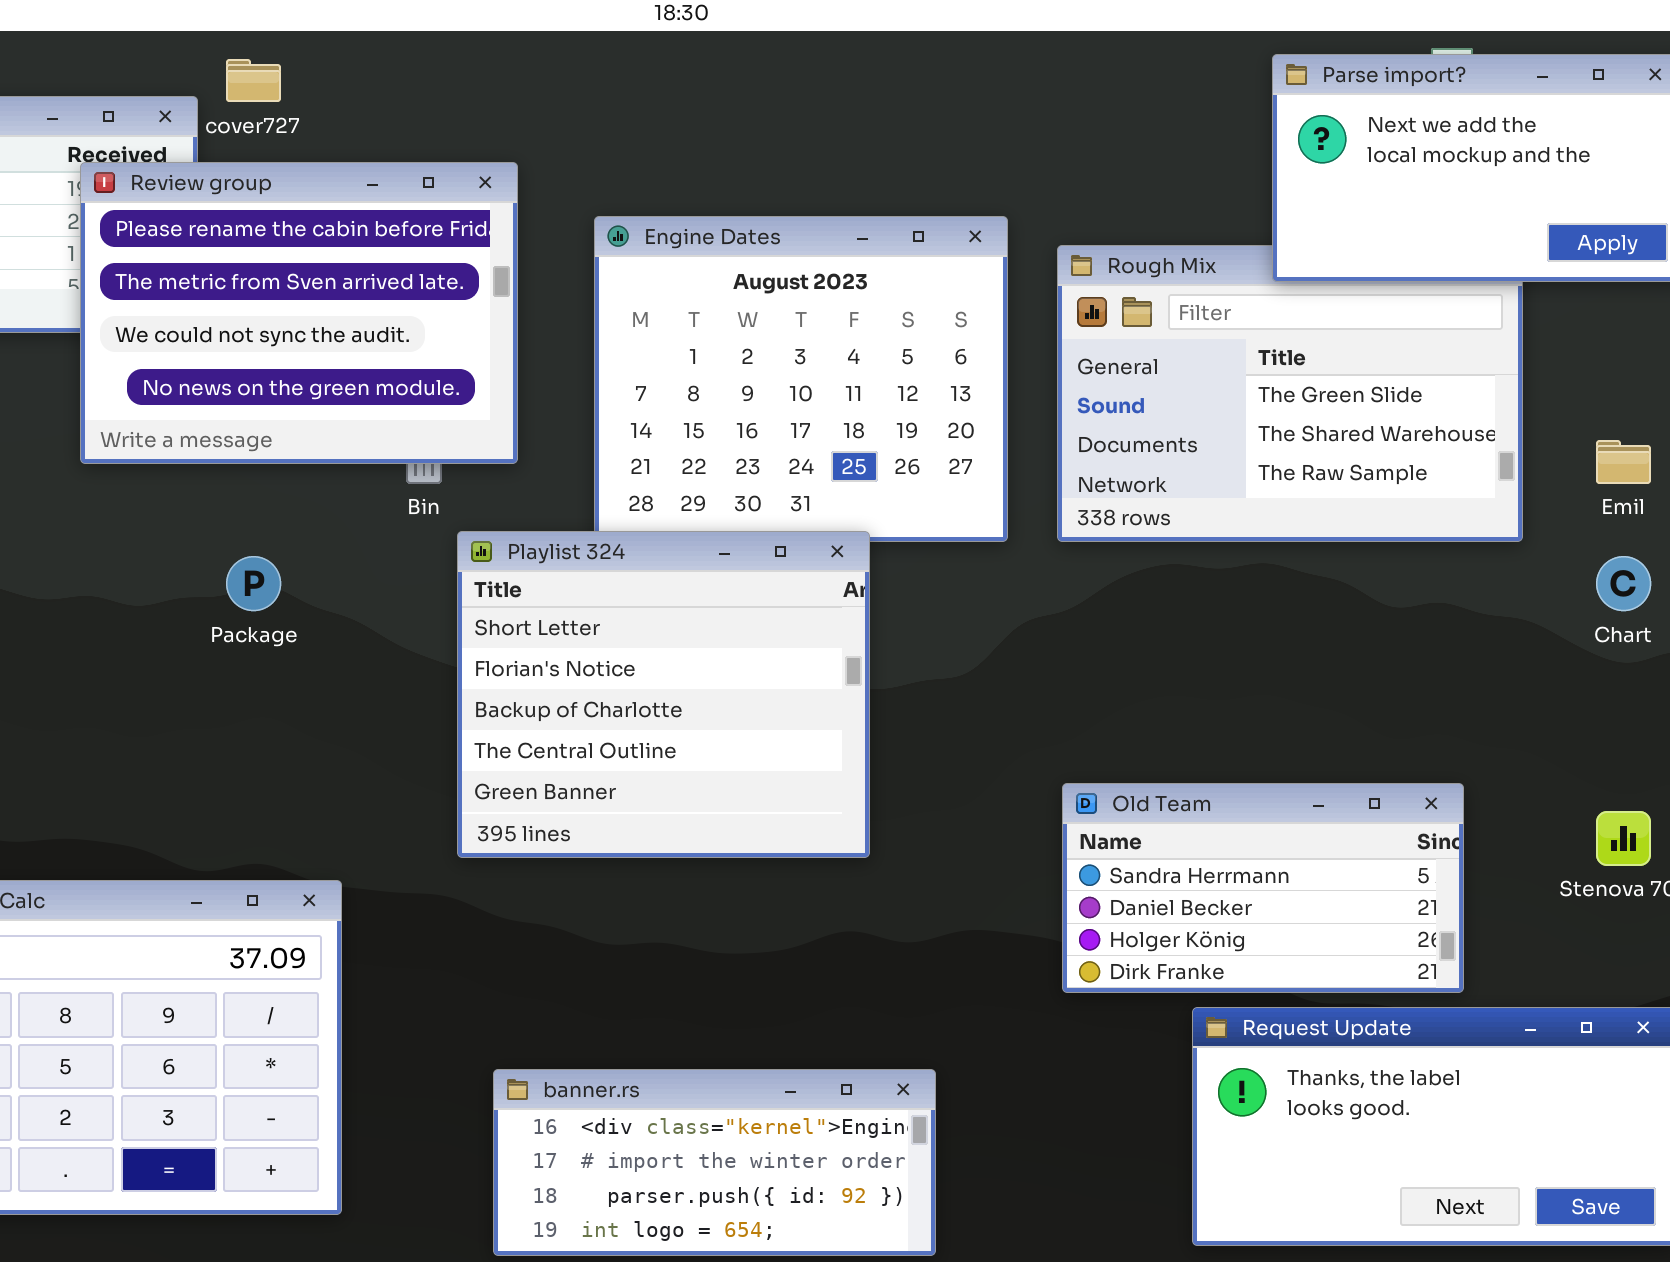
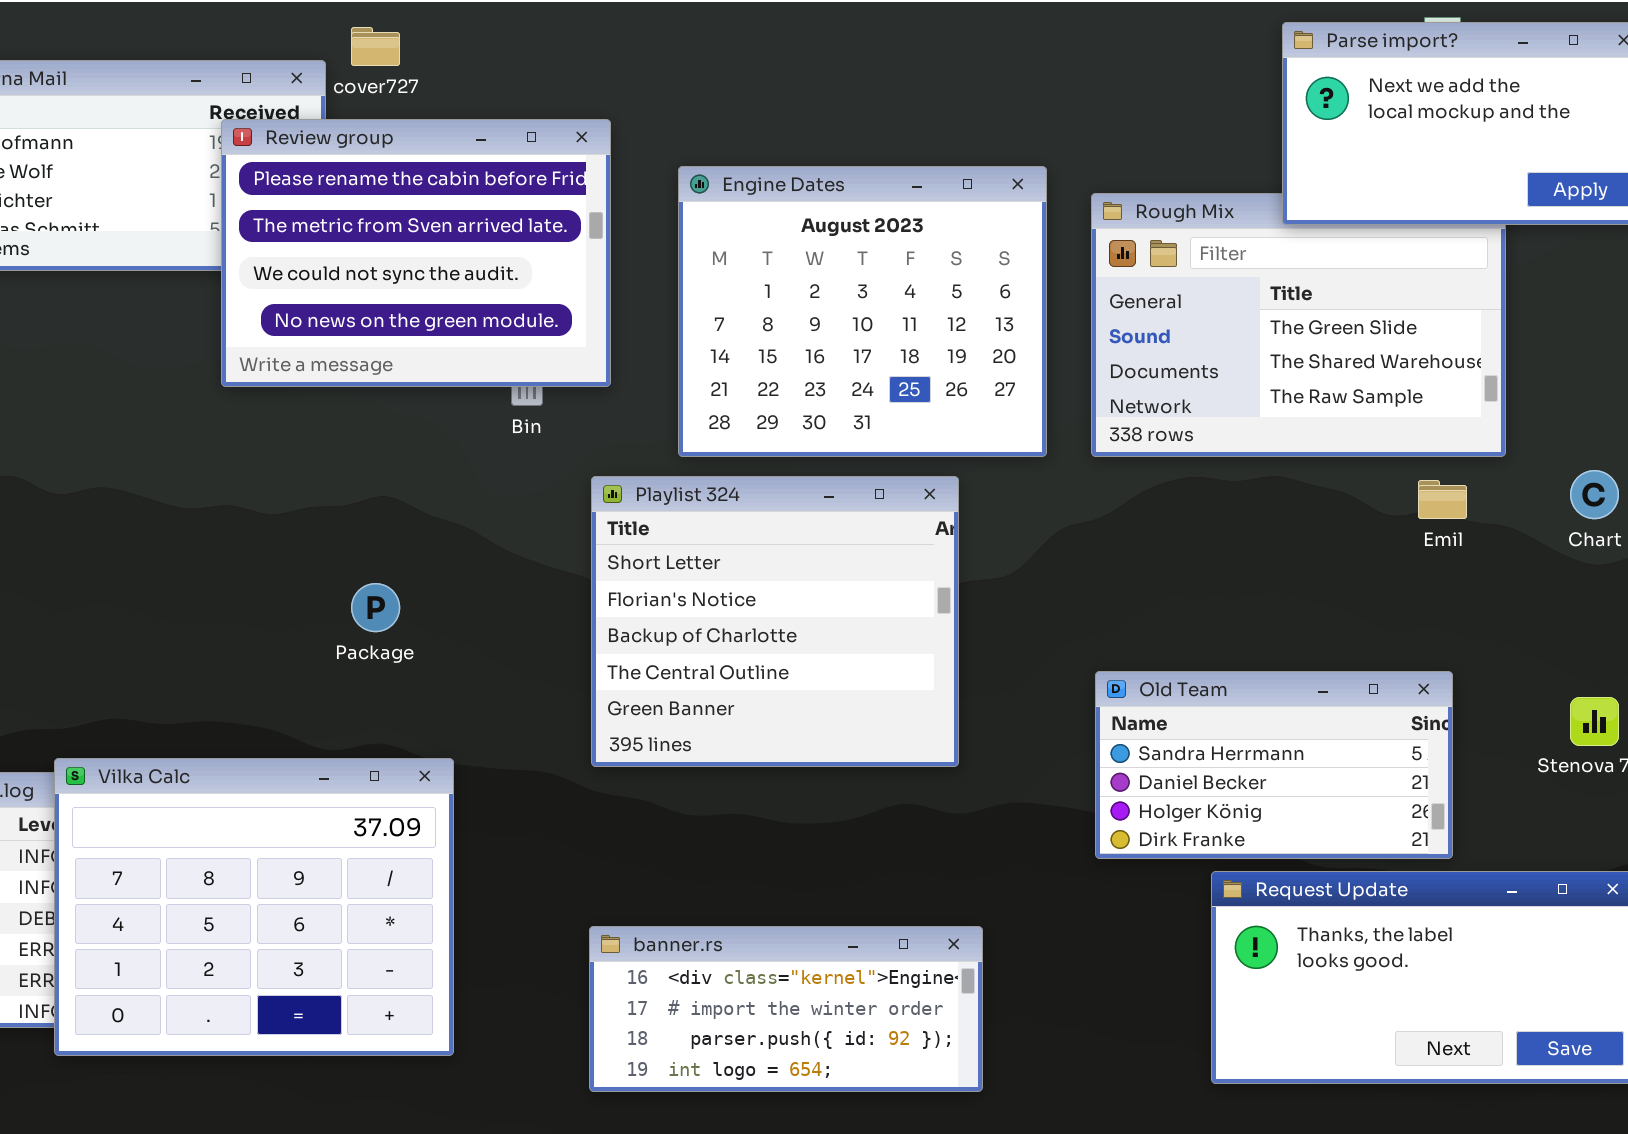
Emil: [1596,440,1651,484] -> [1418,480,1467,519], moved
Playlist 324: [457,531,870,858] -> [591,476,959,767], moved
Package: [226,556,281,611] -> [351,583,400,632], moved

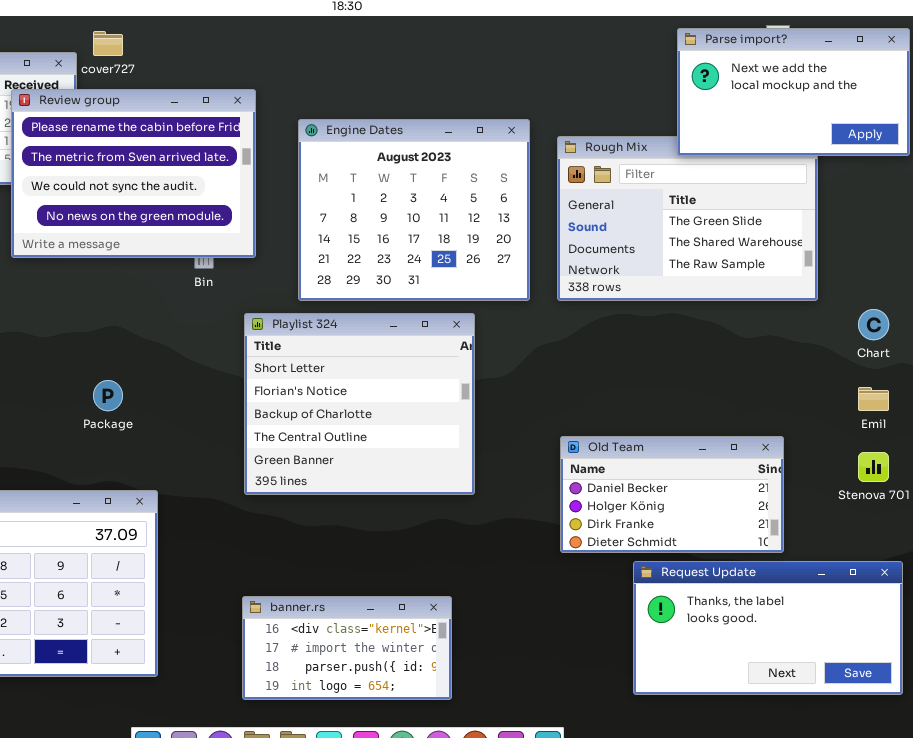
Emil: [1418,480,1467,519] -> [858,387,889,411], moved
Old Team: [1095,671,1453,859] -> [560,436,784,553], scrolled down 1 row
banner.rs: [589,926,983,1092] -> [242,596,452,700], resized

